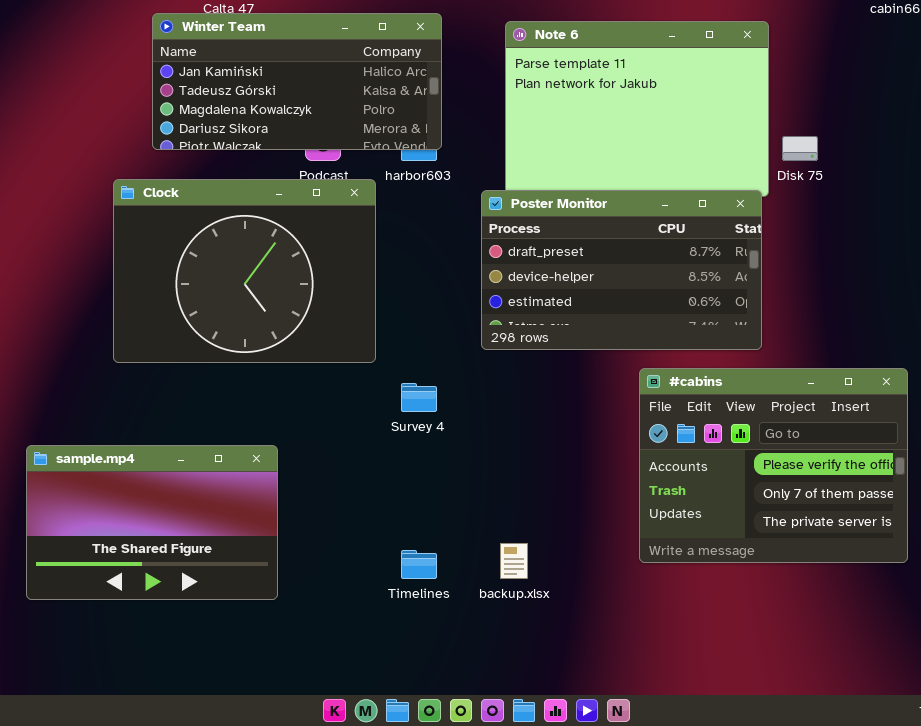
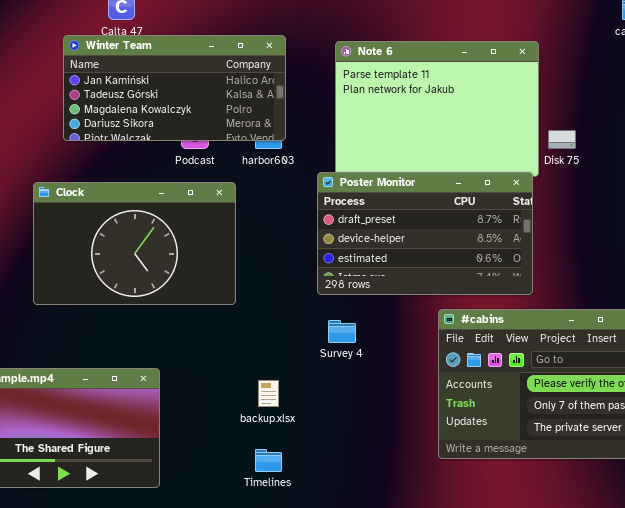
Clock: [113,179,376,363] -> [33,182,236,305], resized
Survey 4: [401,383,437,412] -> [328,320,356,343], moved
backup.xlsx: [500,543,528,579] -> [258,380,279,407], moved

